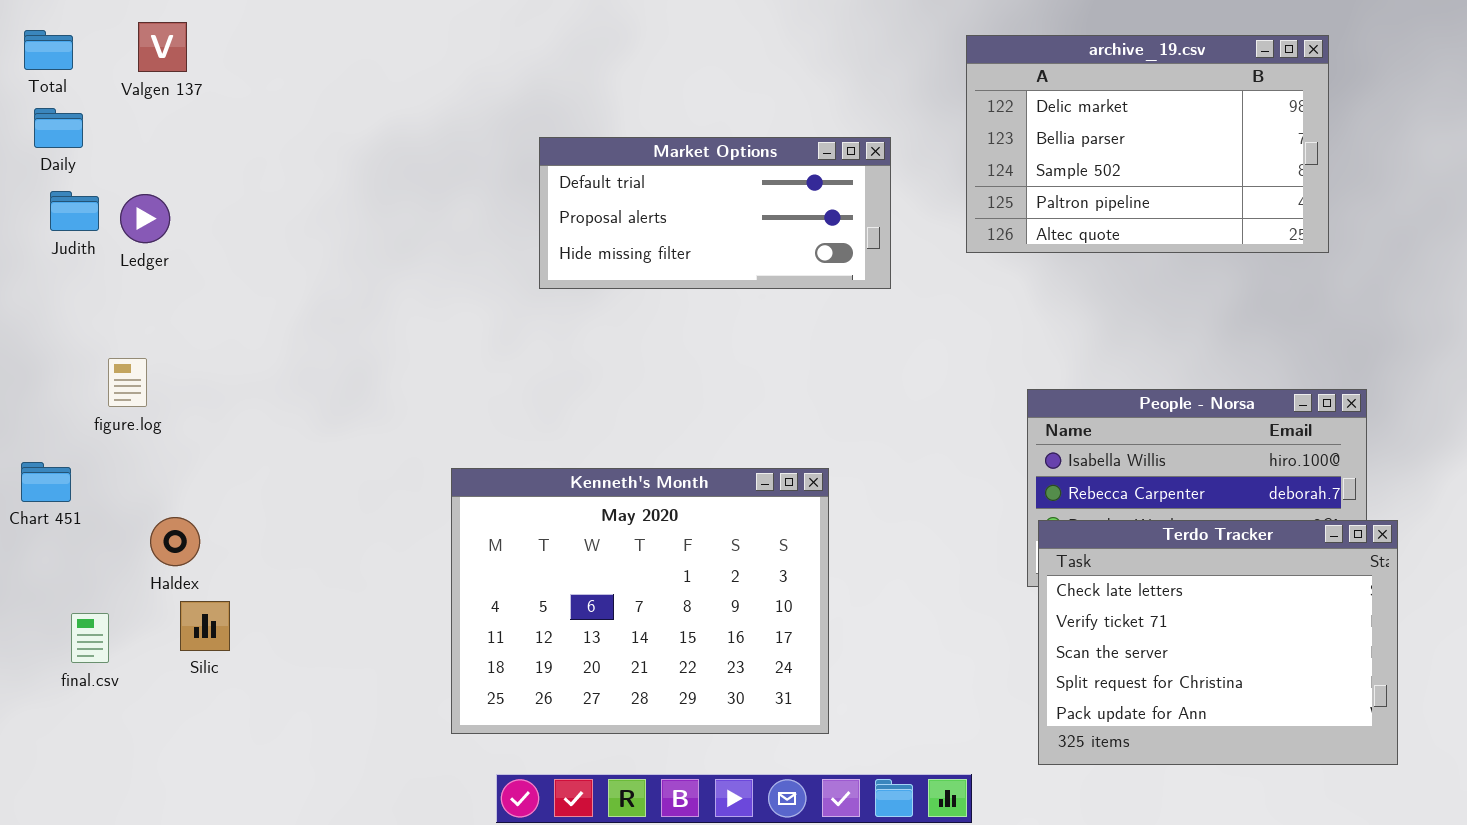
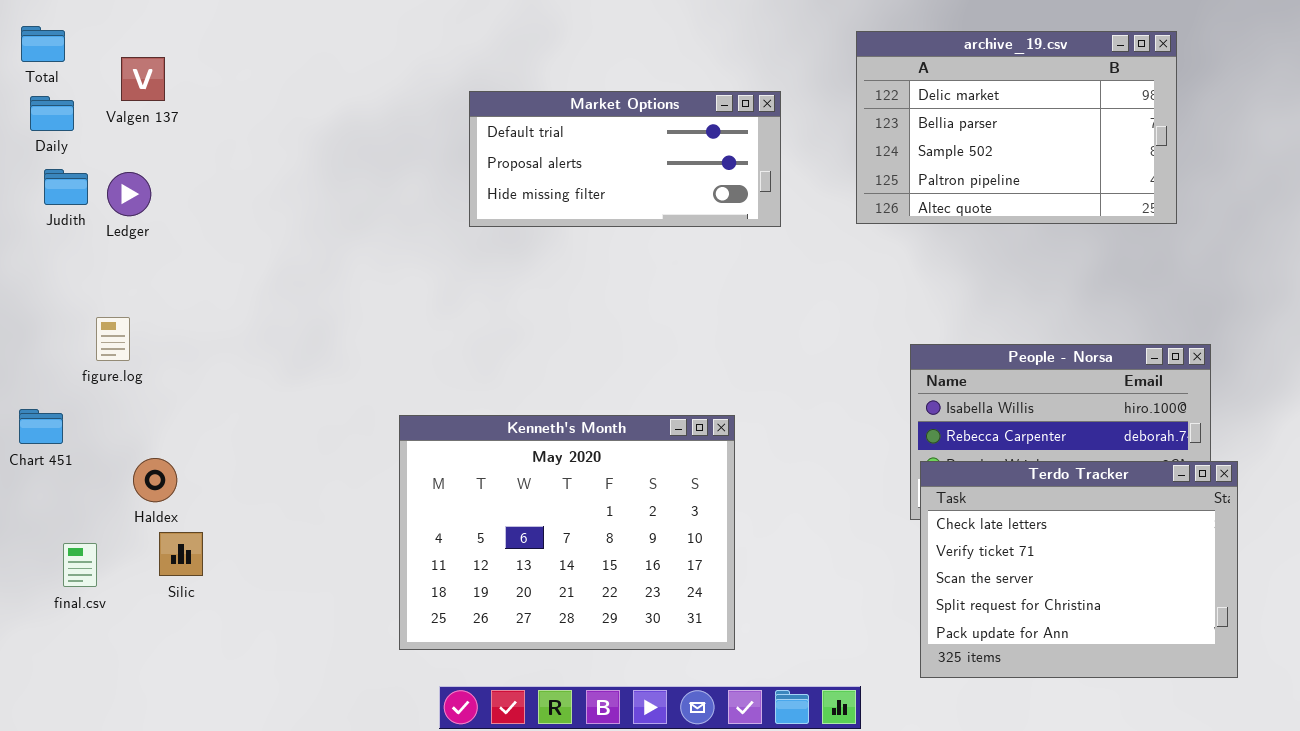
Valgen 137: [138,22,187,72] -> [121,57,165,101], moved
Market Options: [539,137,891,289] -> [469,91,781,227], moved

